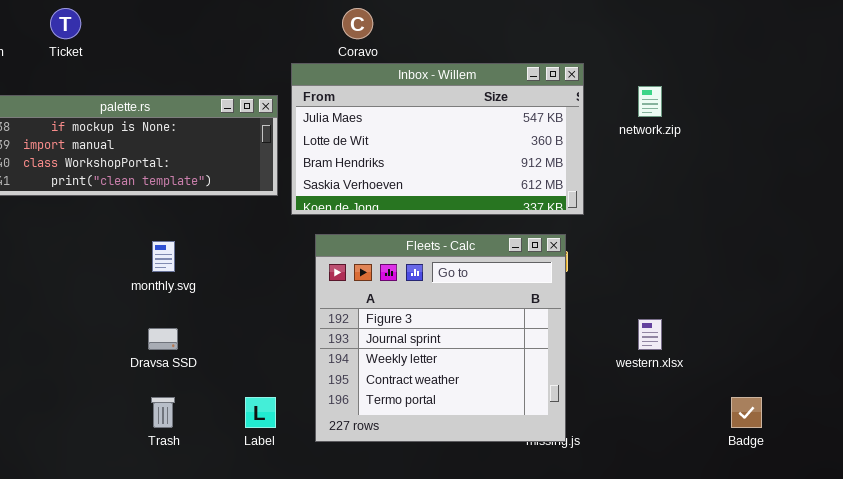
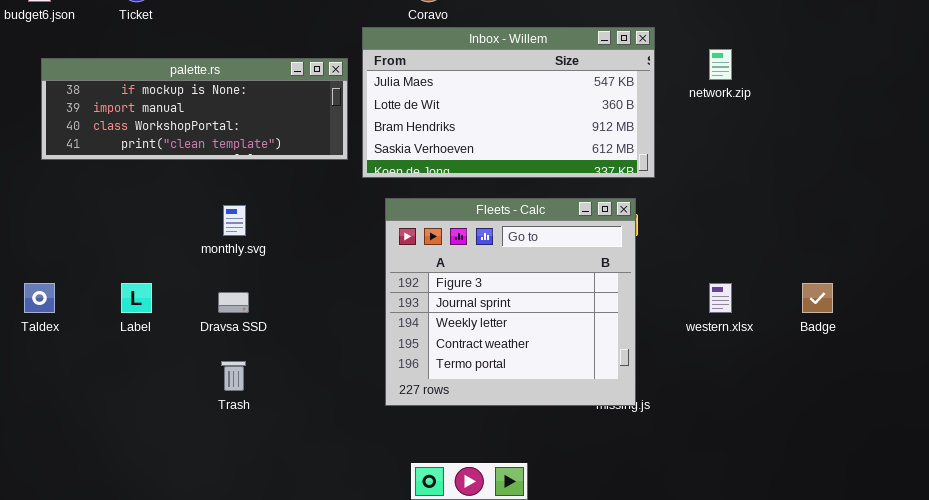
Label: [245,397,276,428] -> [121,283,152,313], moved
Badge: [731,397,762,428] -> [802,283,833,313], moved

